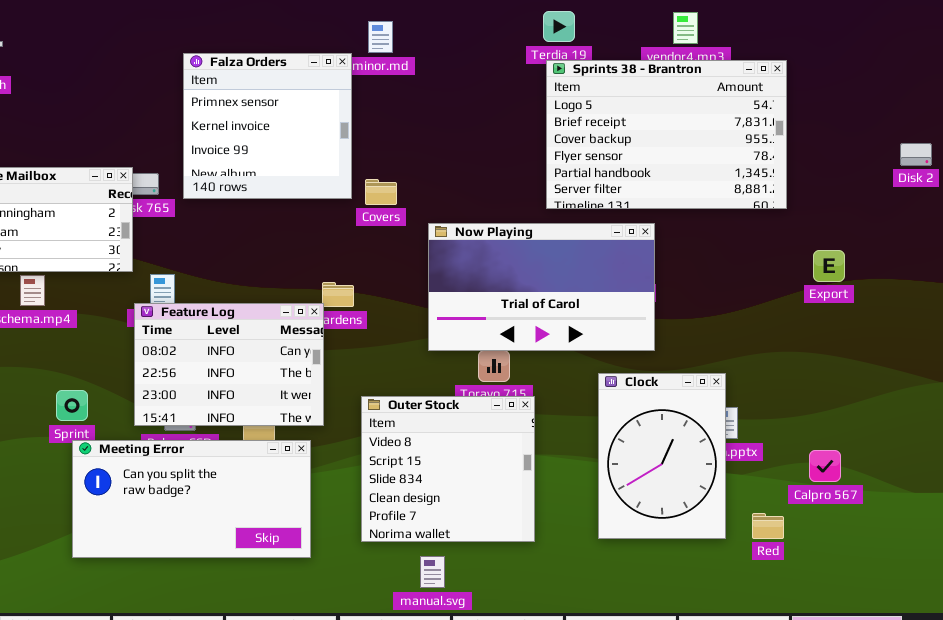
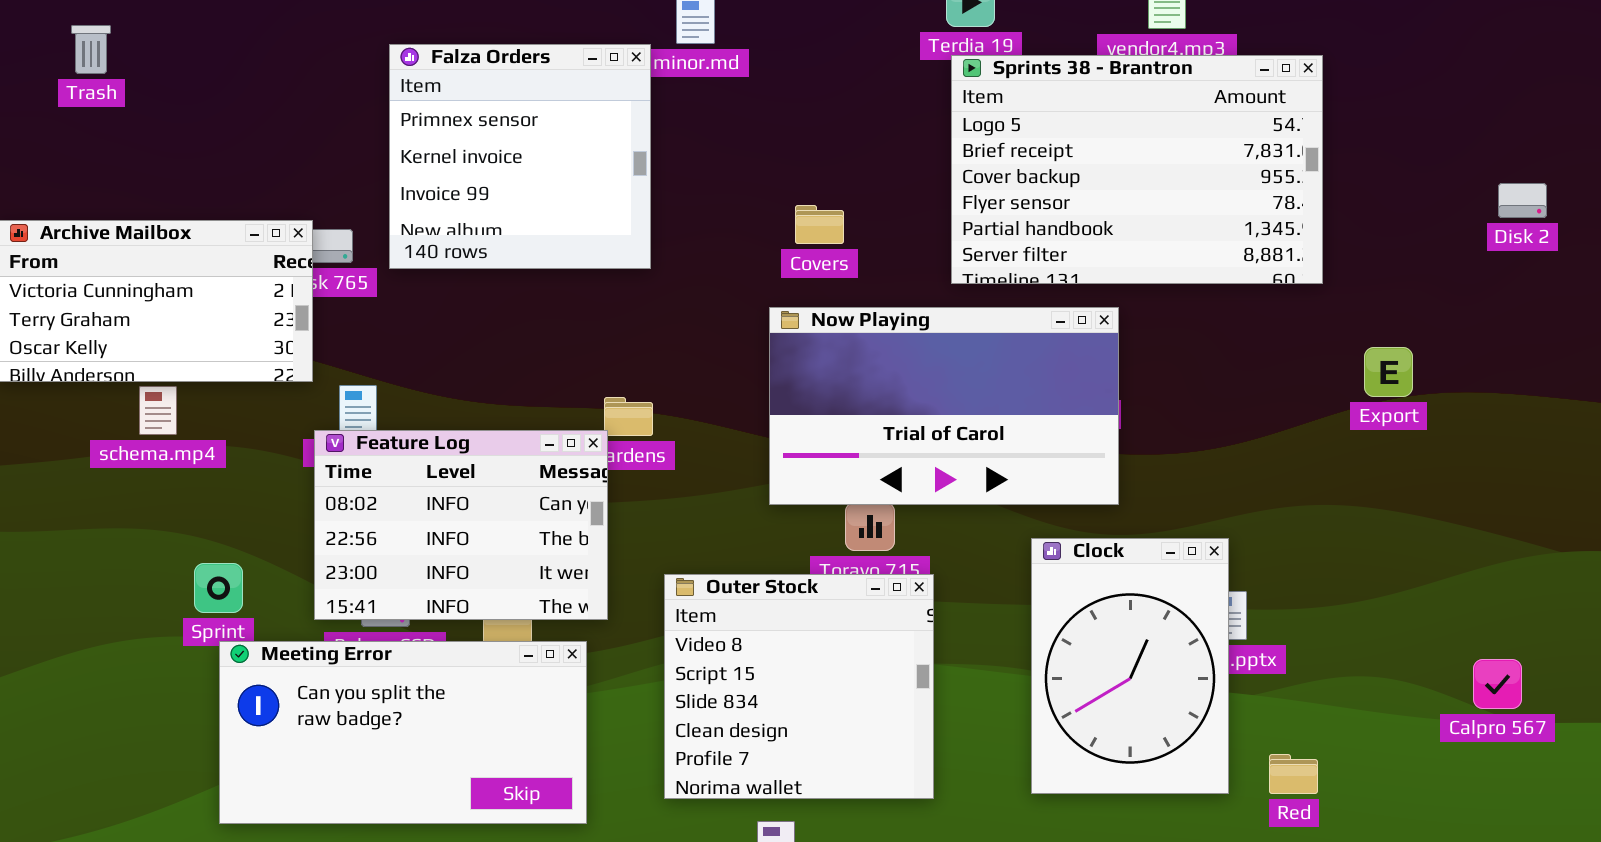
Covers: [365,179,397,205] -> [795,205,844,244], moved
Calpro 567: [809,450,841,482] -> [1473,659,1522,709], moved

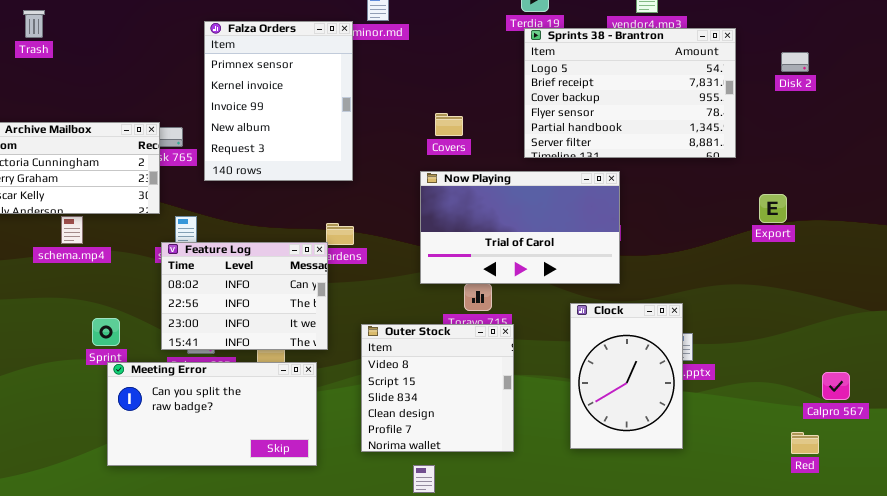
Falza Orders: [389,44,651,269] -> [204,21,353,181], resized
Disk 2: [1498,183,1547,218] -> [781,52,809,72], moved
Red: [1269,754,1318,794] -> [791,432,819,454], moved

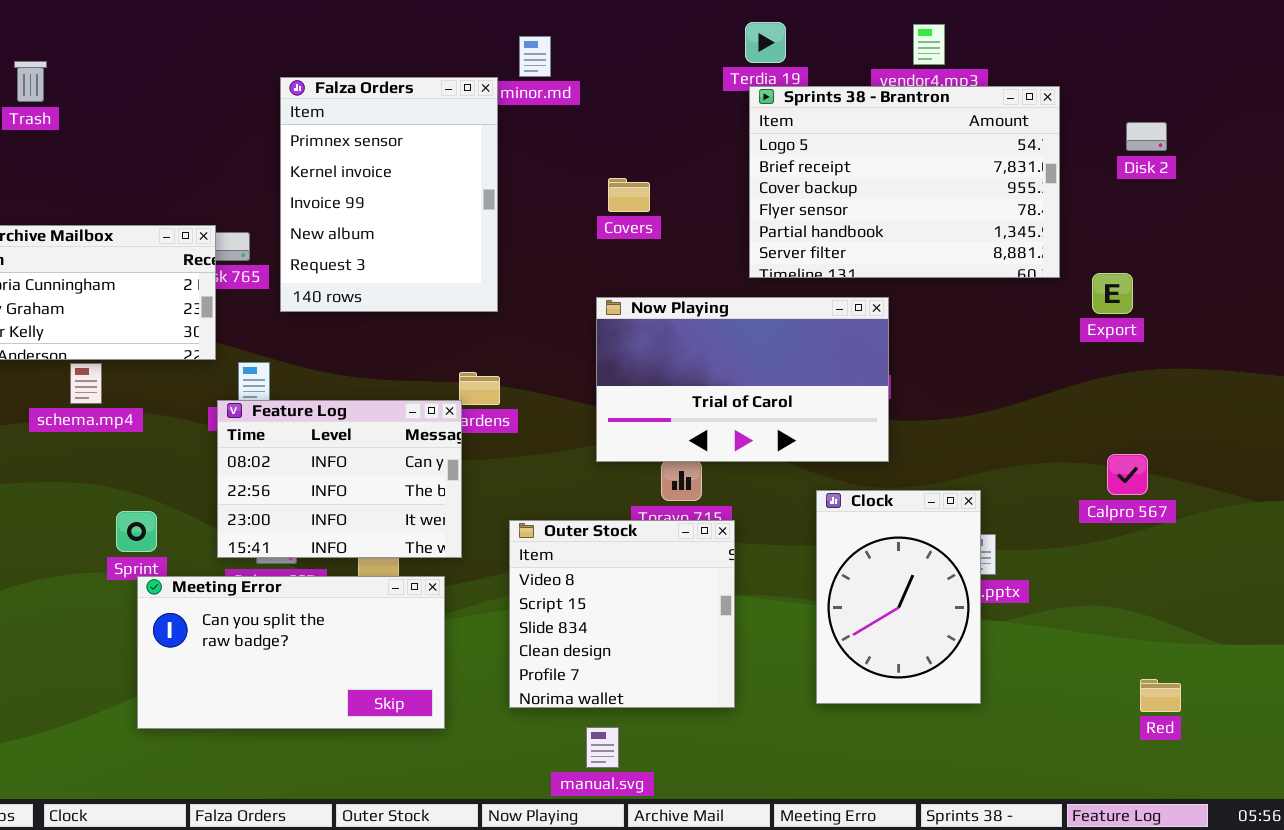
Covers: [435,113,463,136] -> [608,178,650,212], moved
Export: [759,194,787,223] -> [1092,273,1133,314], moved
Calpro 567: [822,372,850,400] -> [1107,454,1148,495], moved

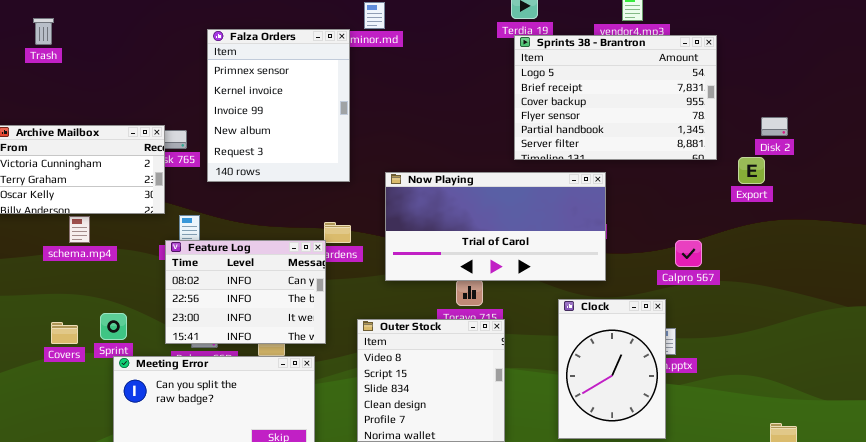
Disk 2: [1126,122,1167,151] -> [761,117,788,136], moved
Covers: [608,178,650,212] -> [51,322,78,344], moved
Now Playing: [596,297,889,462] -> [385,172,606,281], resized
Calpro 567: [1107,454,1148,495] -> [675,240,702,267], moved

